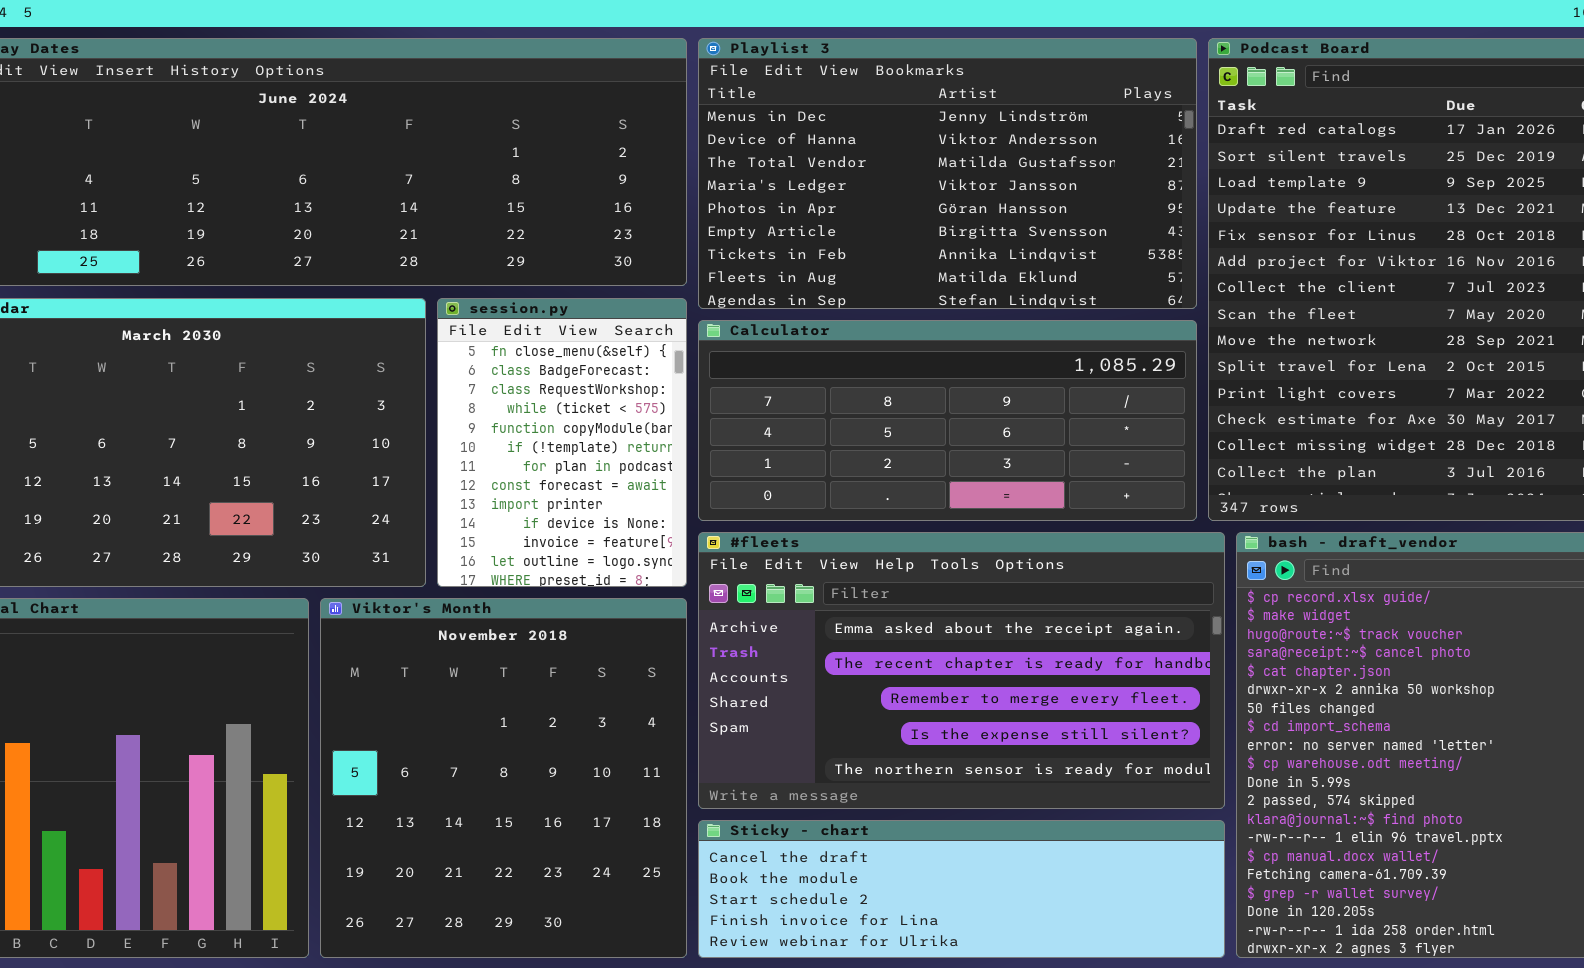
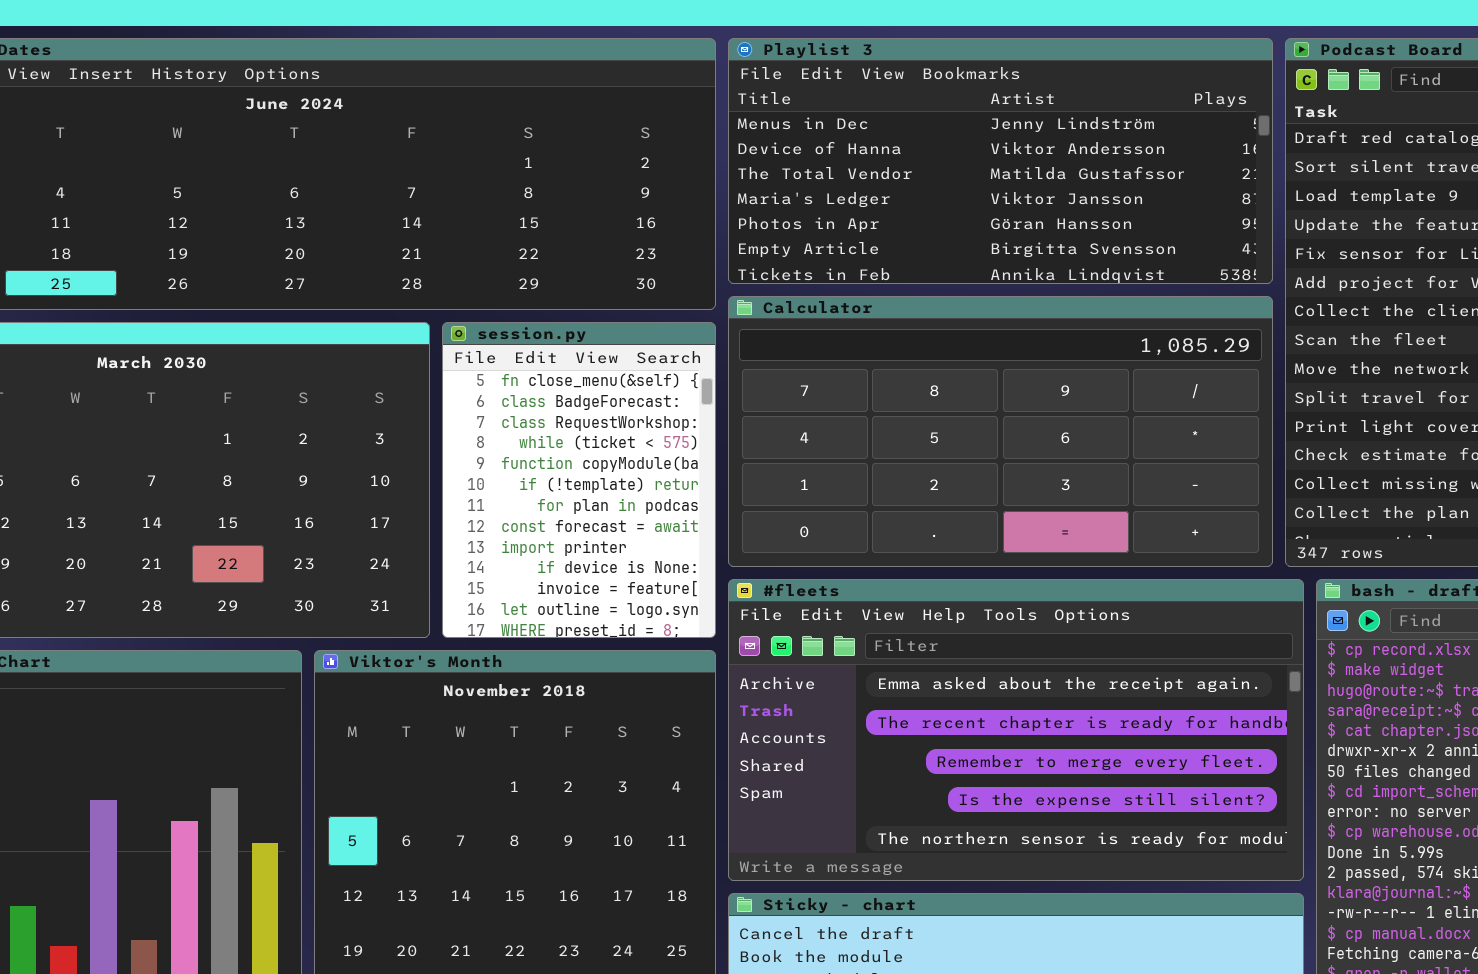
Playlist 3: [698,38,1197,309] -> [728,38,1273,284], resized
Calculator: [698,320,1197,521] -> [728,296,1273,567], resized

